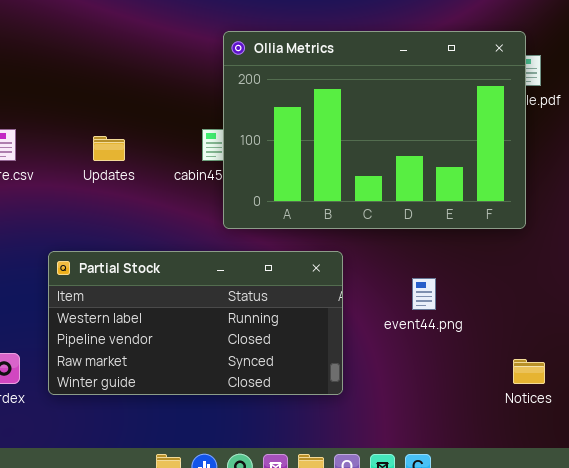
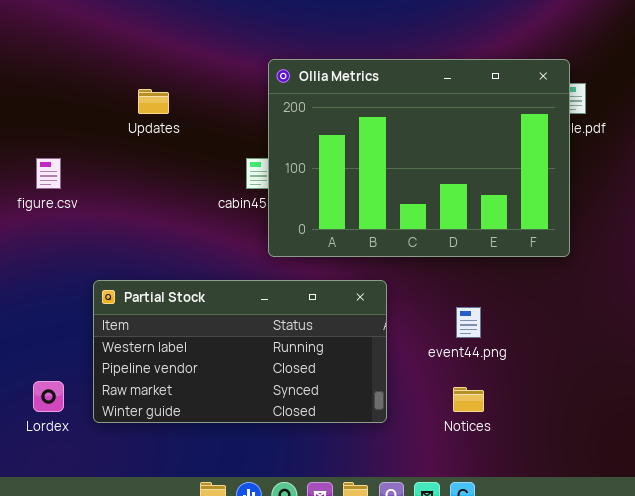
Updates: [93,136,125,161] -> [138,89,169,114], moved
Notices: [513,359,545,384] -> [453,387,484,412], moved

